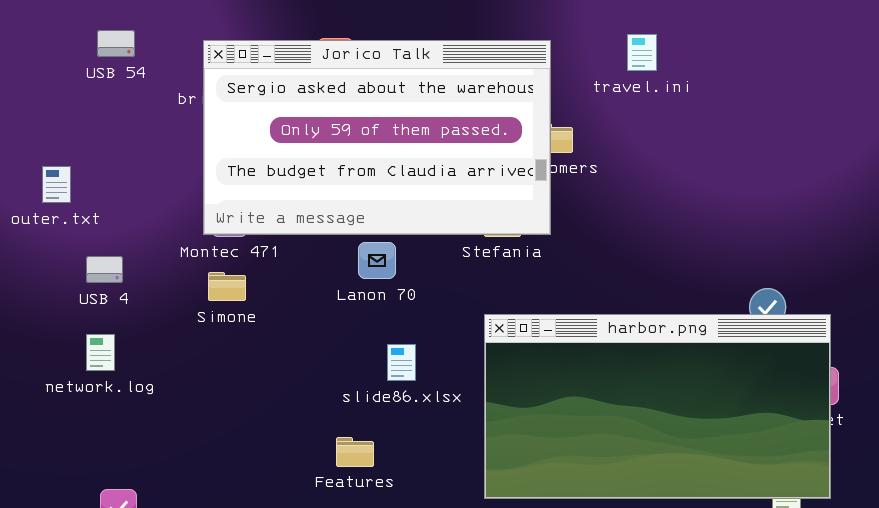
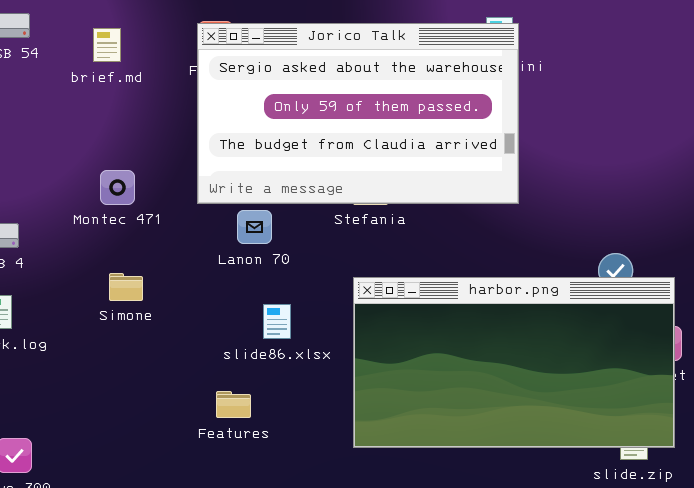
Jorico Talk: [203,40,551,235] -> [197,23,519,204], moved
Simone: [208,272,246,301] -> [109,273,143,301], moved

